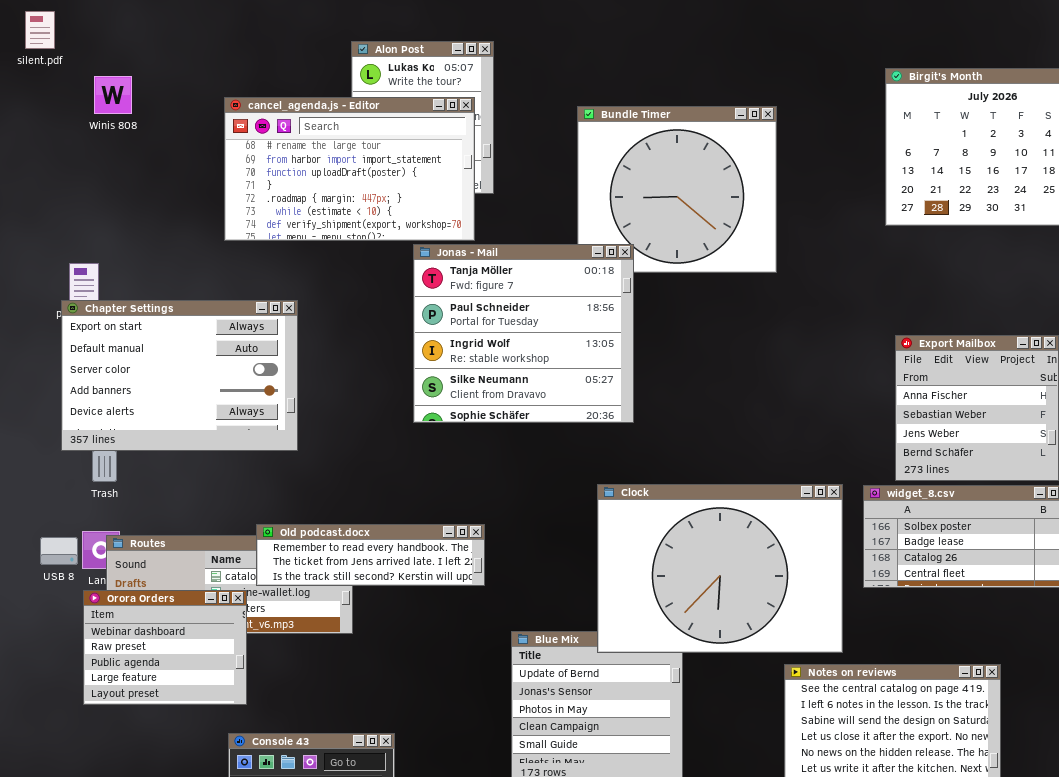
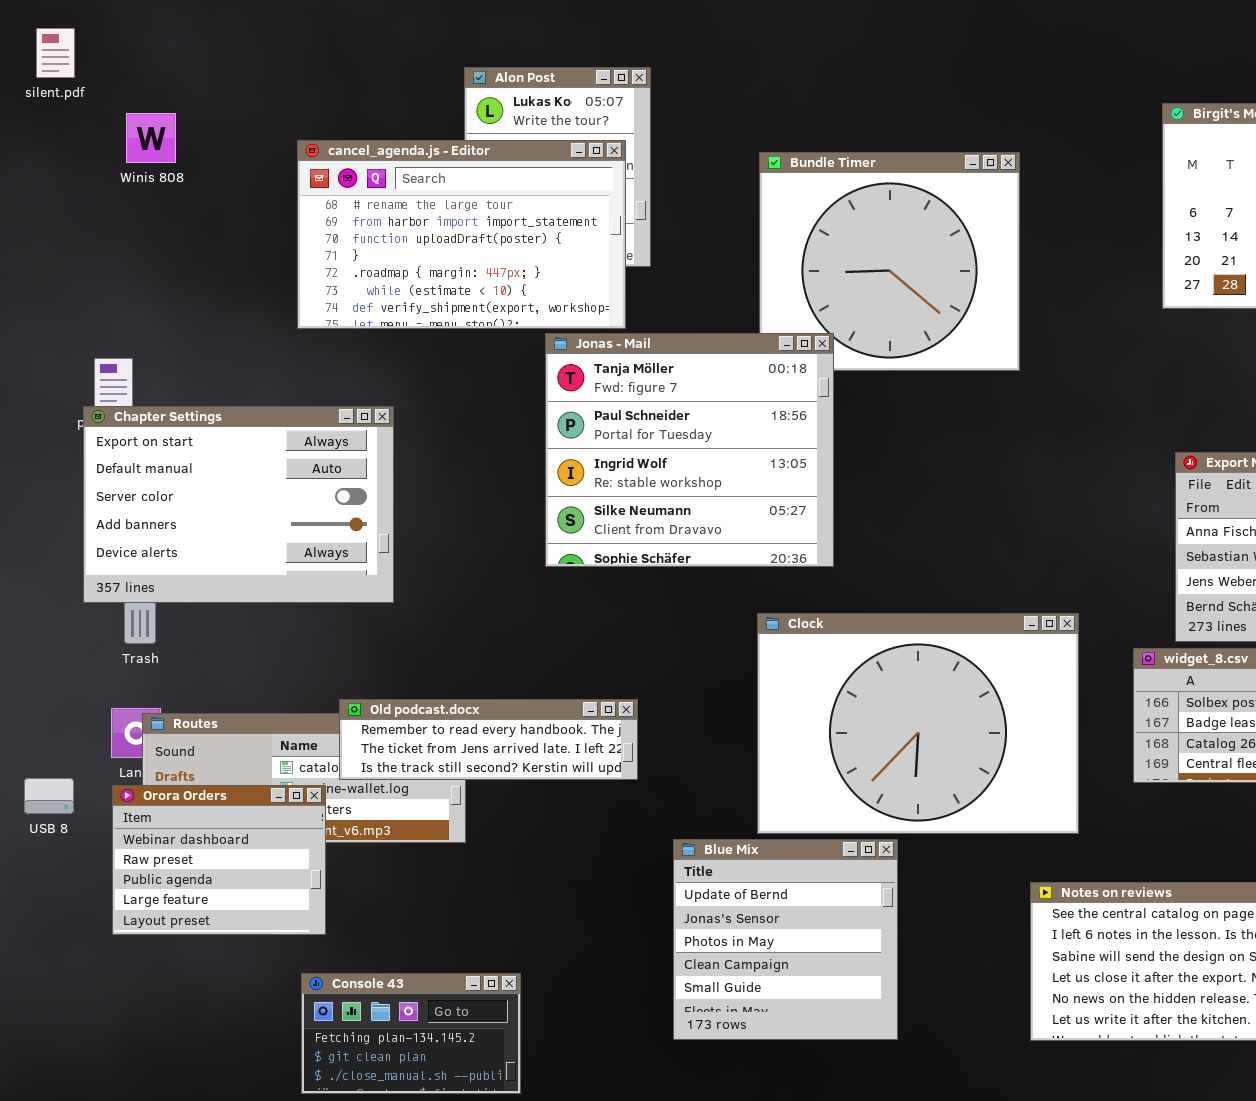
Clock: [597,484,843,653] -> [757,613,1079,834], moved
USB 8: [40,537,78,565] -> [24,778,74,814], moved

